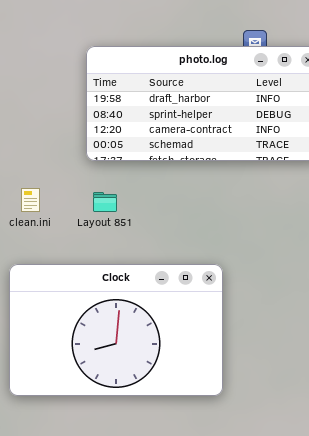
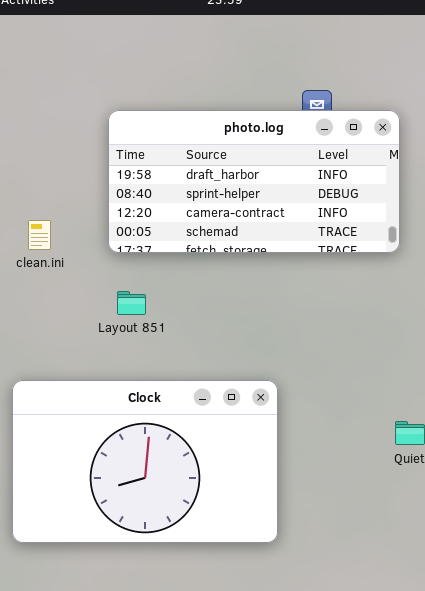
clean.ini: [21,188,40,212] -> [28,220,51,250], moved

